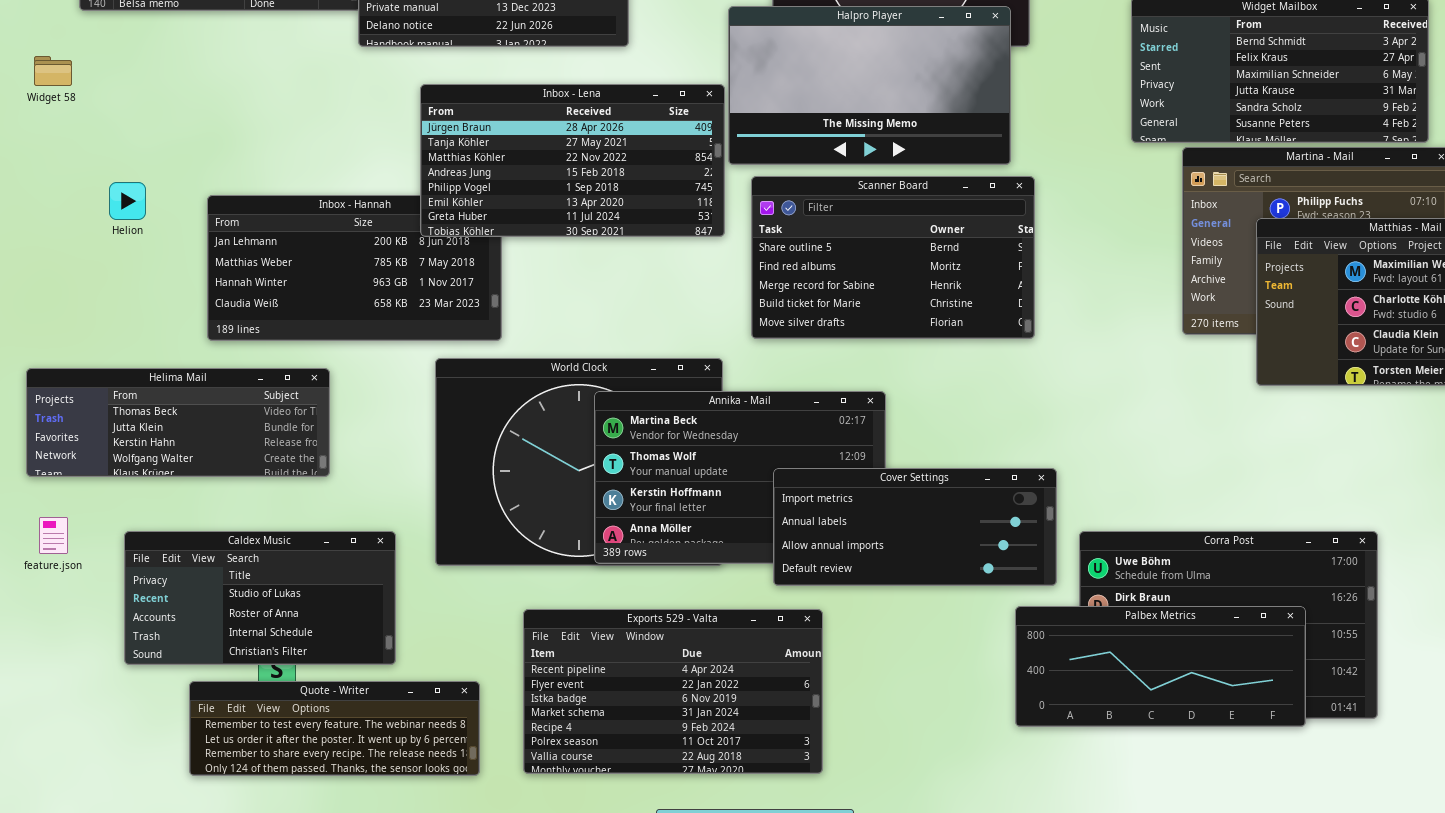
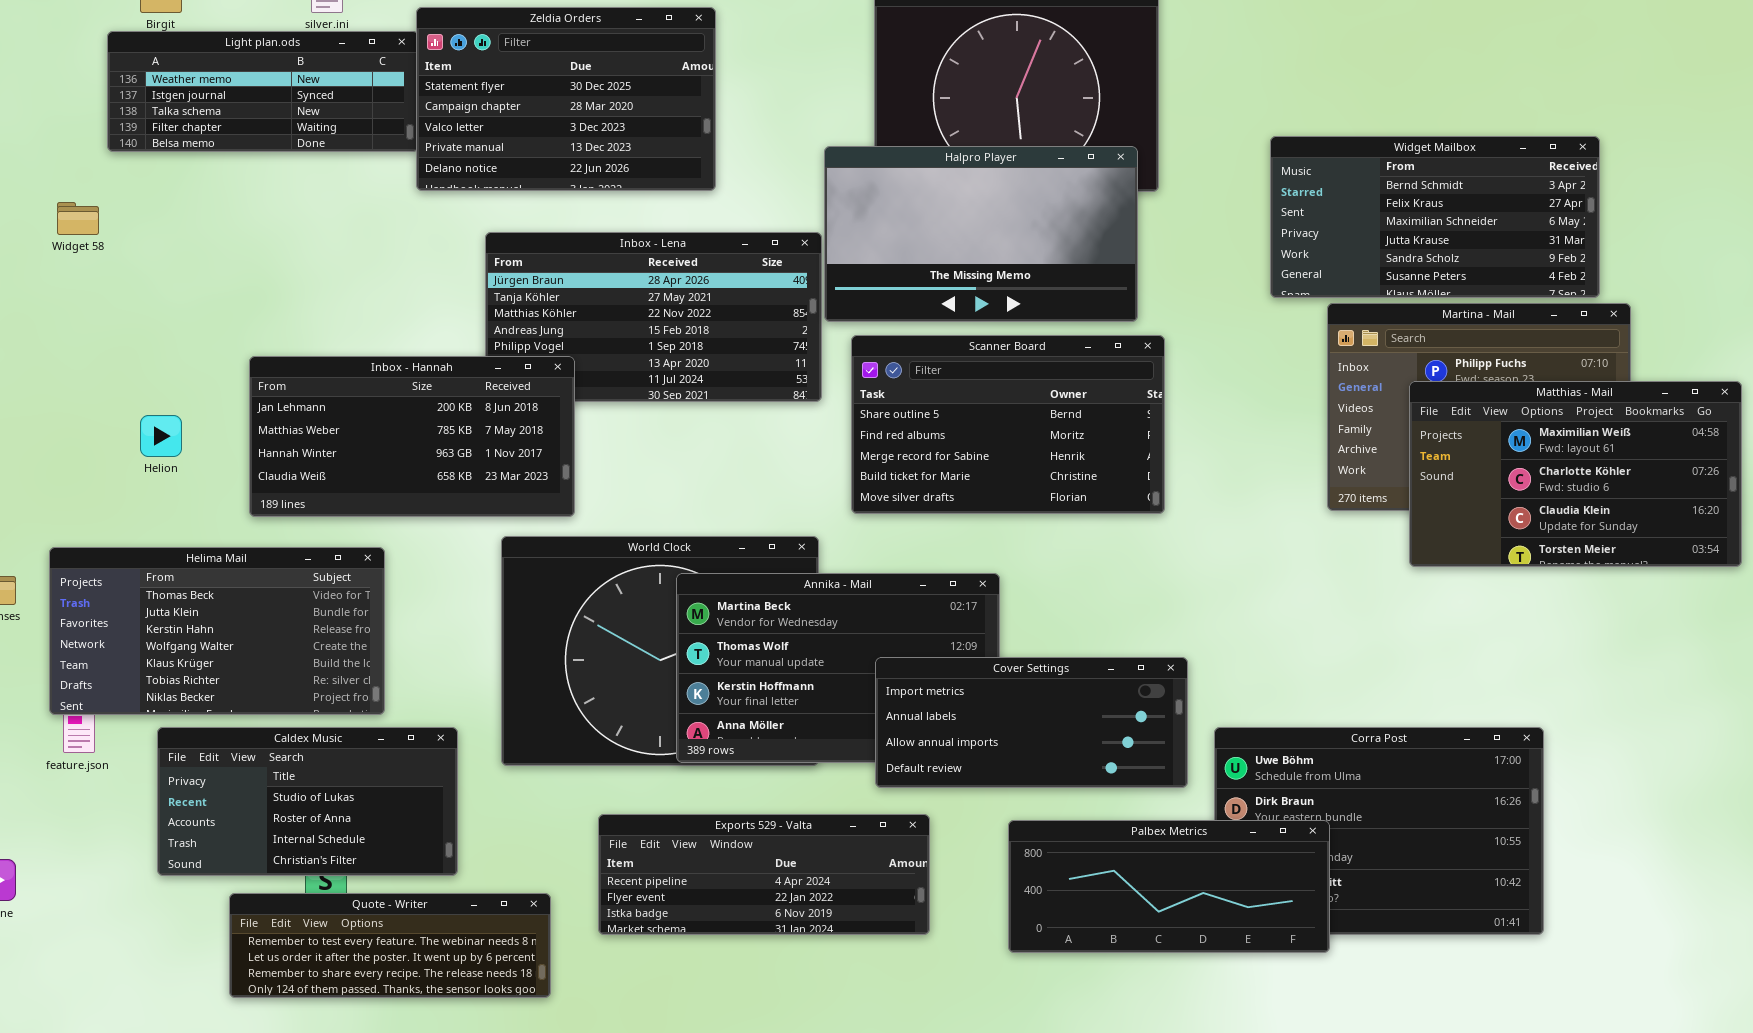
Helion: [109,182,146,220] -> [140,415,182,457], moved
Inbox - Hannah: [207,195,502,341] -> [249,356,575,517], raised
Helima Mail: [26,368,330,477] -> [49,547,385,715], resized
Palbex Metrics: [1015,606,1306,727] -> [1008,820,1330,953], moved
Exports 529 - Valta: [523,609,823,774] -> [598,814,930,935], resized

